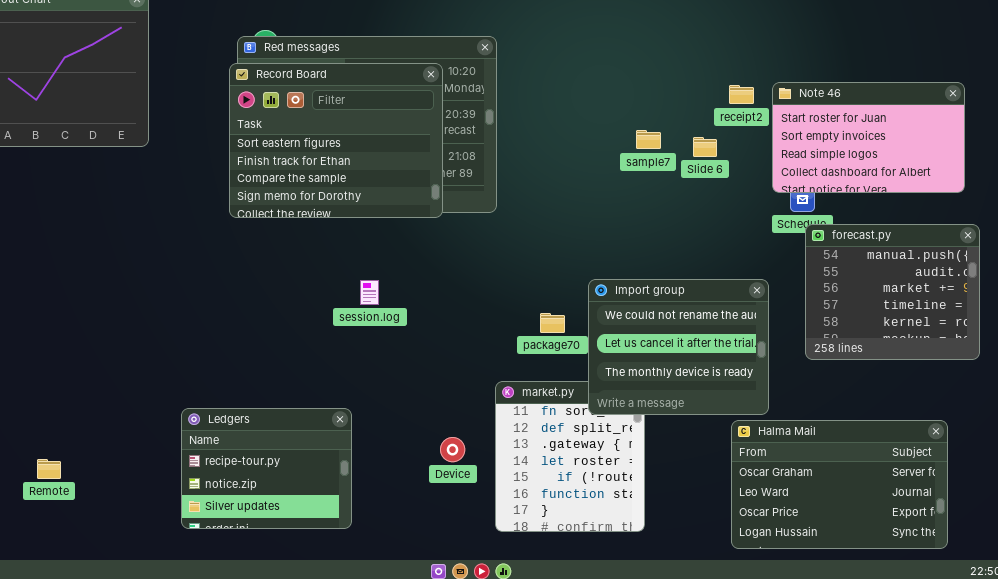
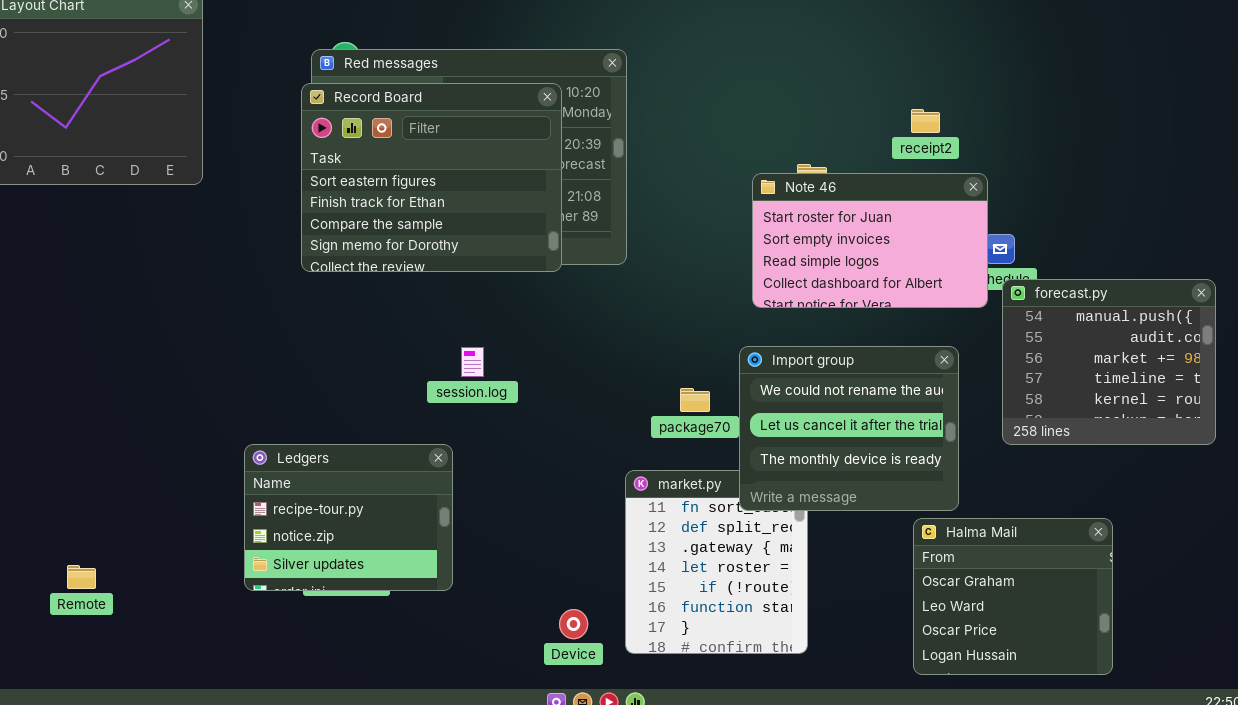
Note 46: [772,82,965,193] -> [752,173,988,308], moved
Ledgers: [181,408,352,529] -> [244,444,453,591], moved
Halma Mail: [731,420,948,549] -> [913,518,1113,675], resized
Device: [440,437,465,462] -> [559,609,588,639], moved

